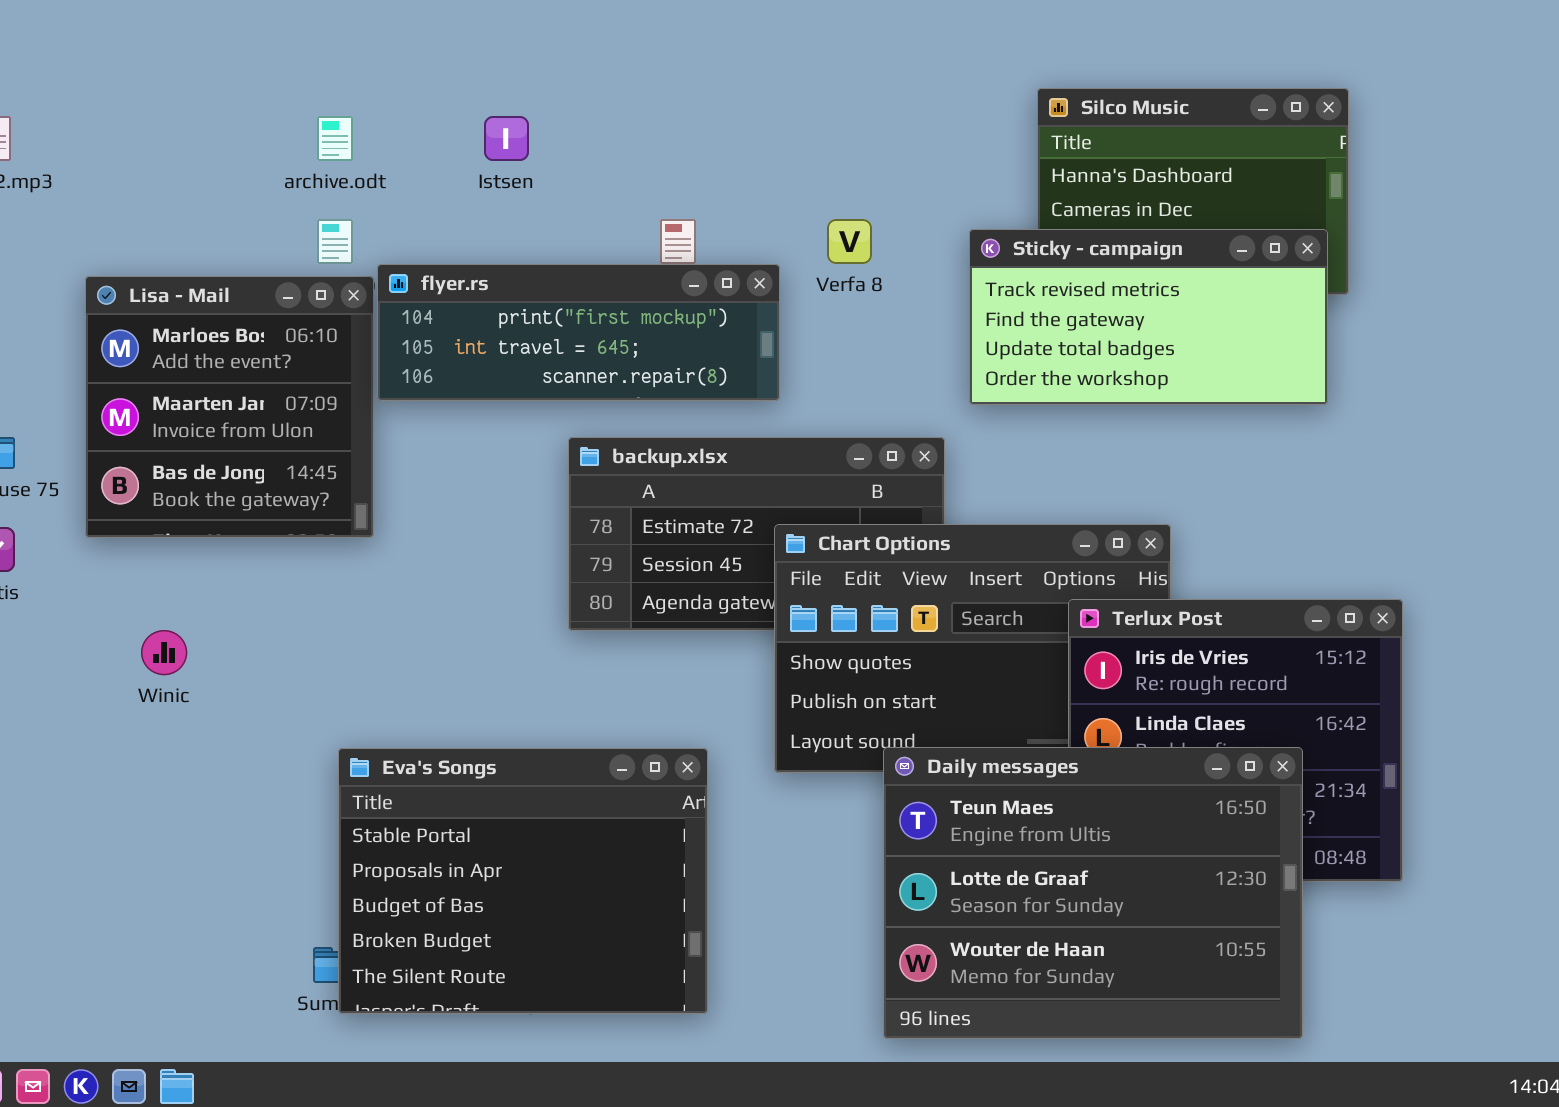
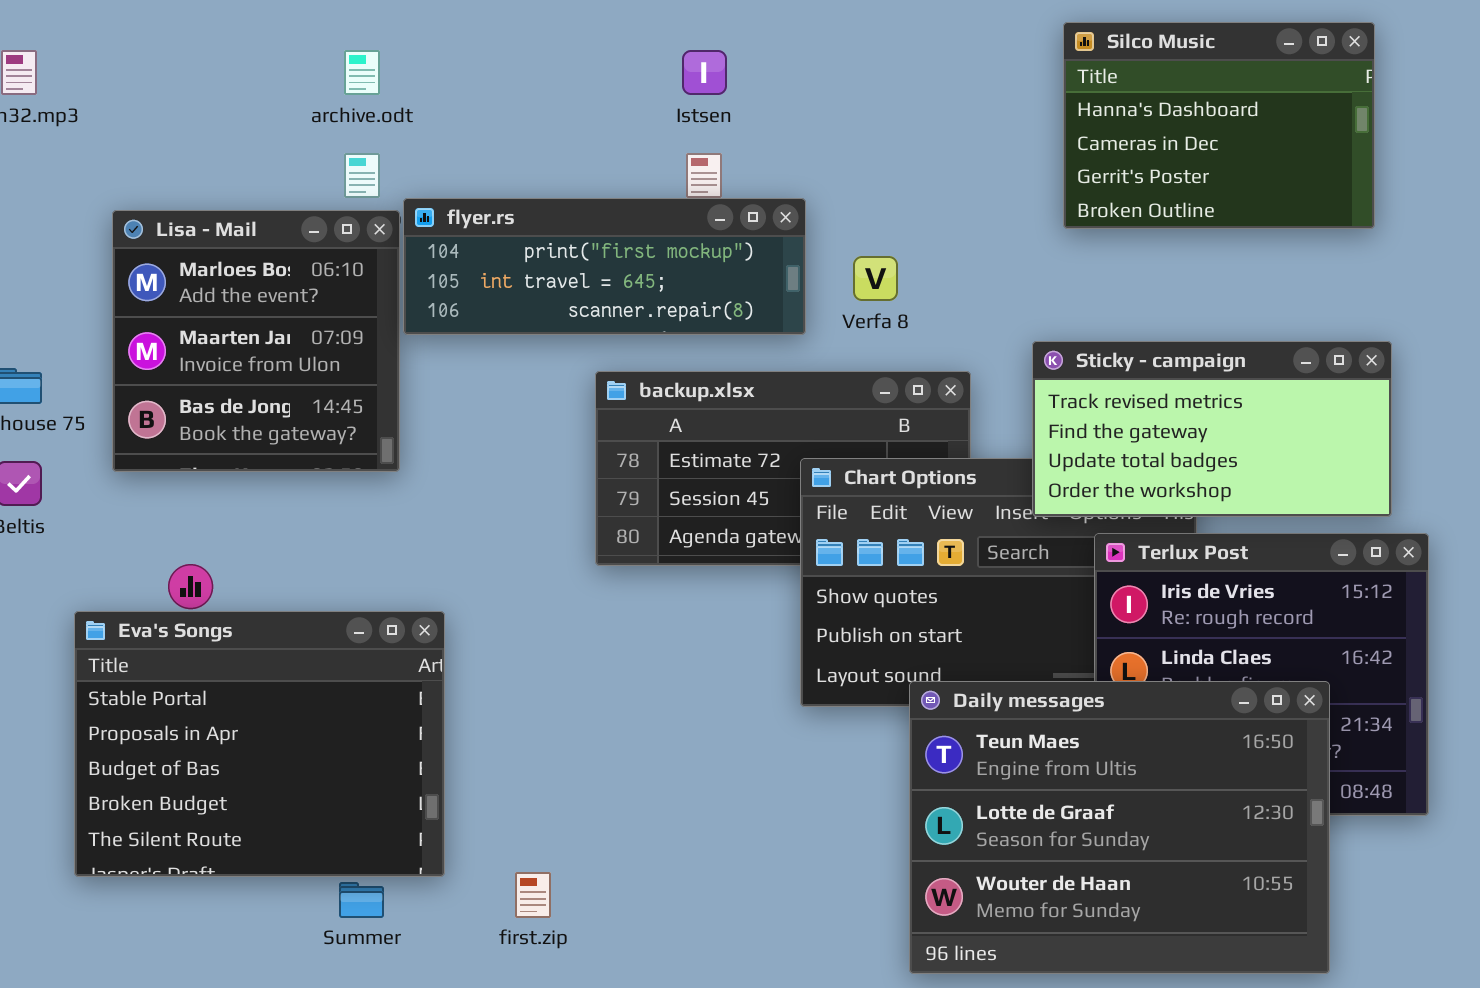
Istsen: [484,116,529,161] -> [682,50,727,95], moved
Verfa 8: [827,219,872,264] -> [853,256,898,301], moved
Sticky - campaign: [969,229,1328,405] -> [1032,341,1392,517], moved
Eva's Songs: [338,748,708,1014] -> [74,611,445,877], moved

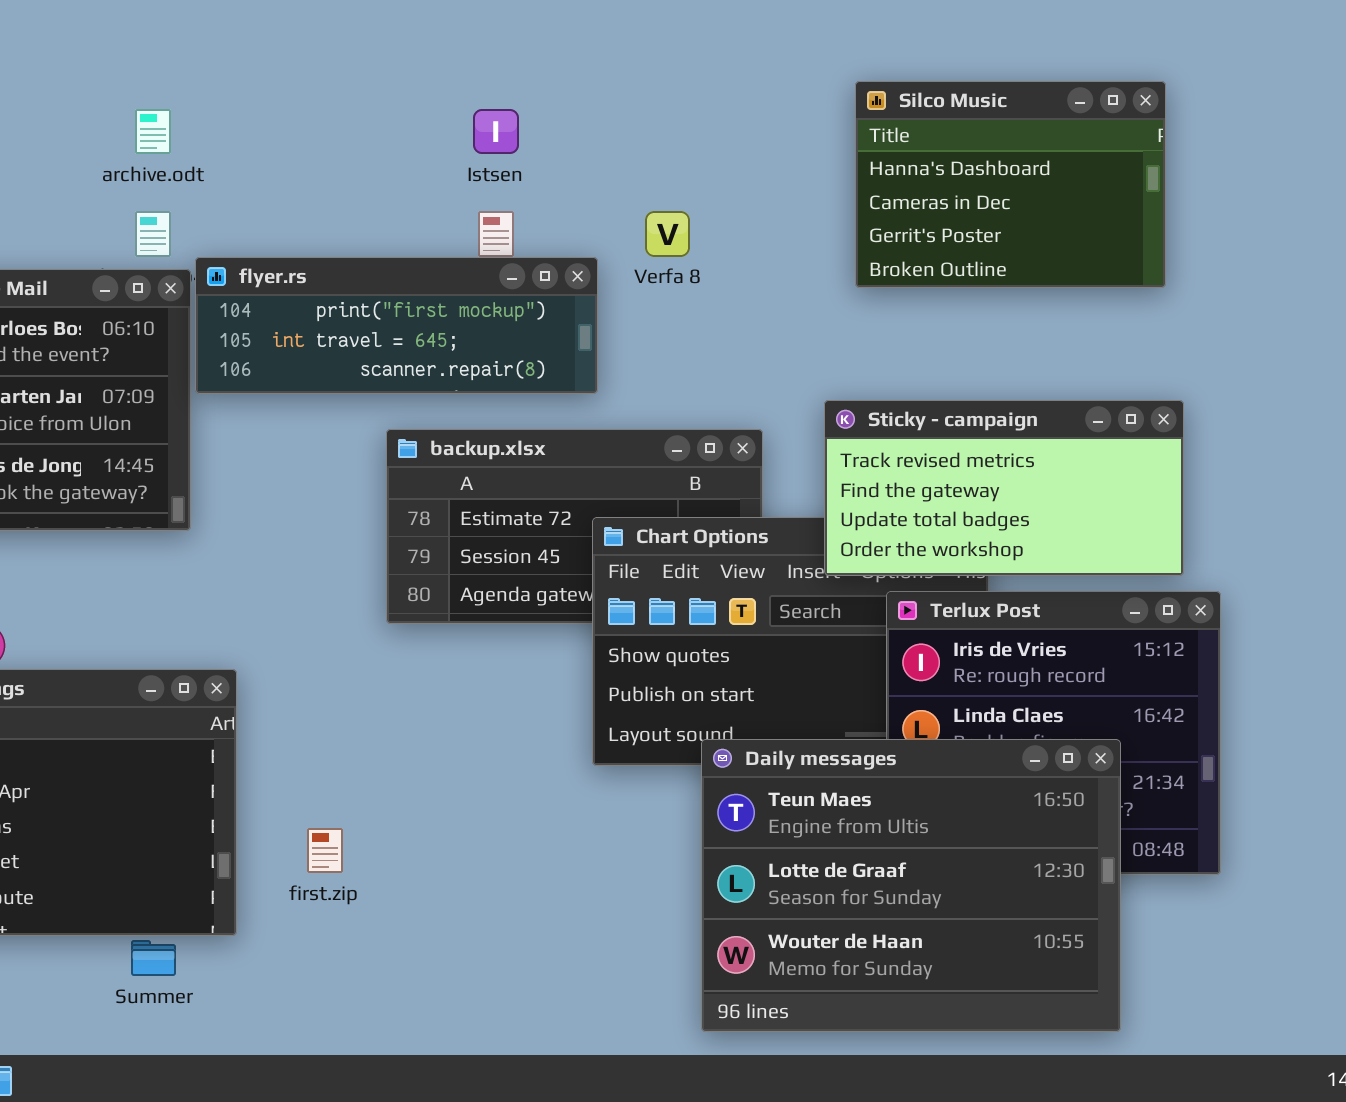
Verfa 8: [853,256,898,301] -> [645,211,690,257], moved
first.zip: [515,872,551,918] -> [307,828,343,873], moved

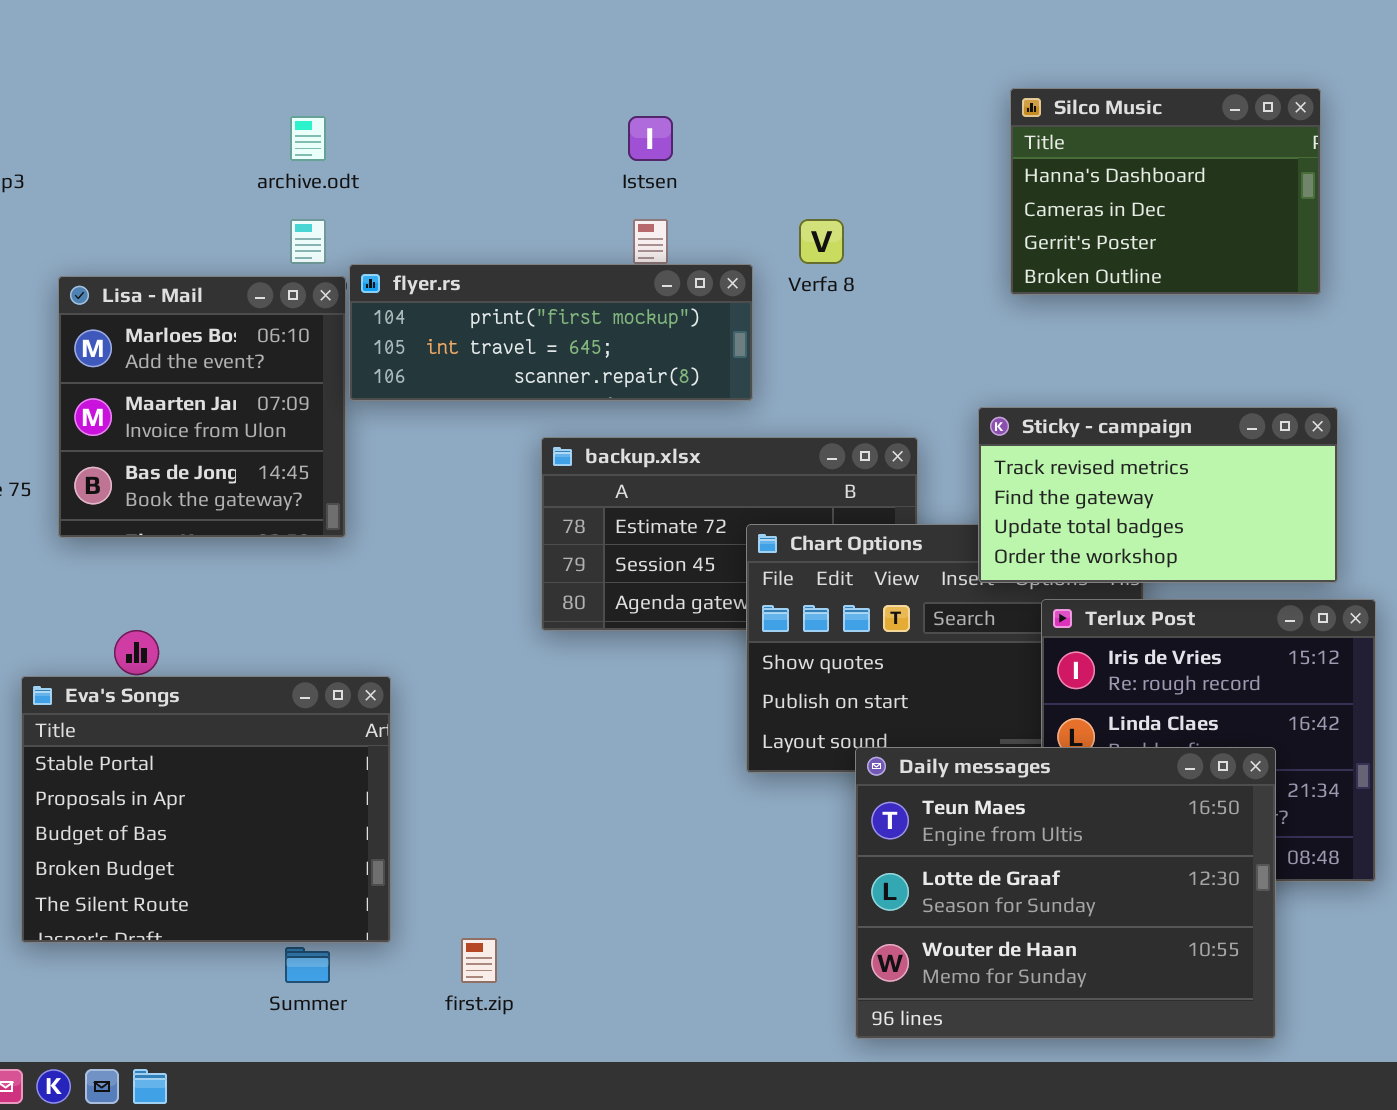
first.zip: [307,828,343,873] -> [461,938,497,983], moved

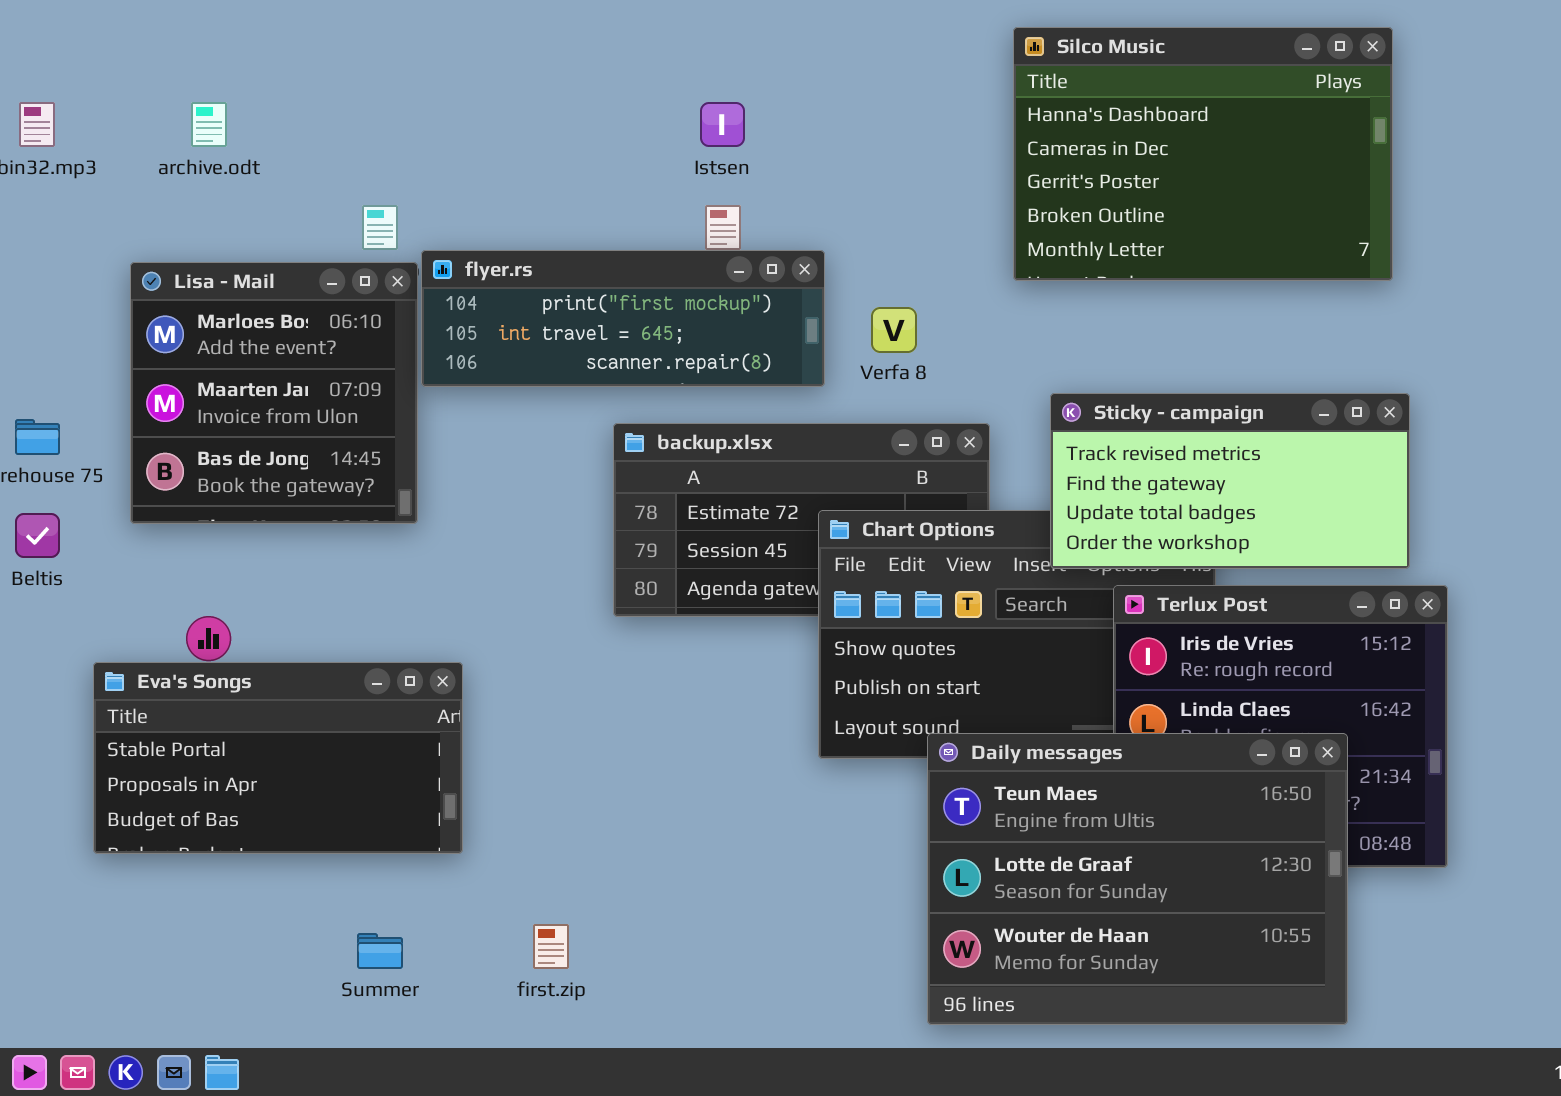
Silco Music: [1010,88,1321,295] -> [1013,27,1393,281], resized
archive.odt: [290,116,326,161] -> [191,102,227,147], moved
Verfa 8: [799,219,844,264] -> [871,307,917,353], moved
Eva's Songs: [21,676,391,943] -> [93,662,463,854], resized

